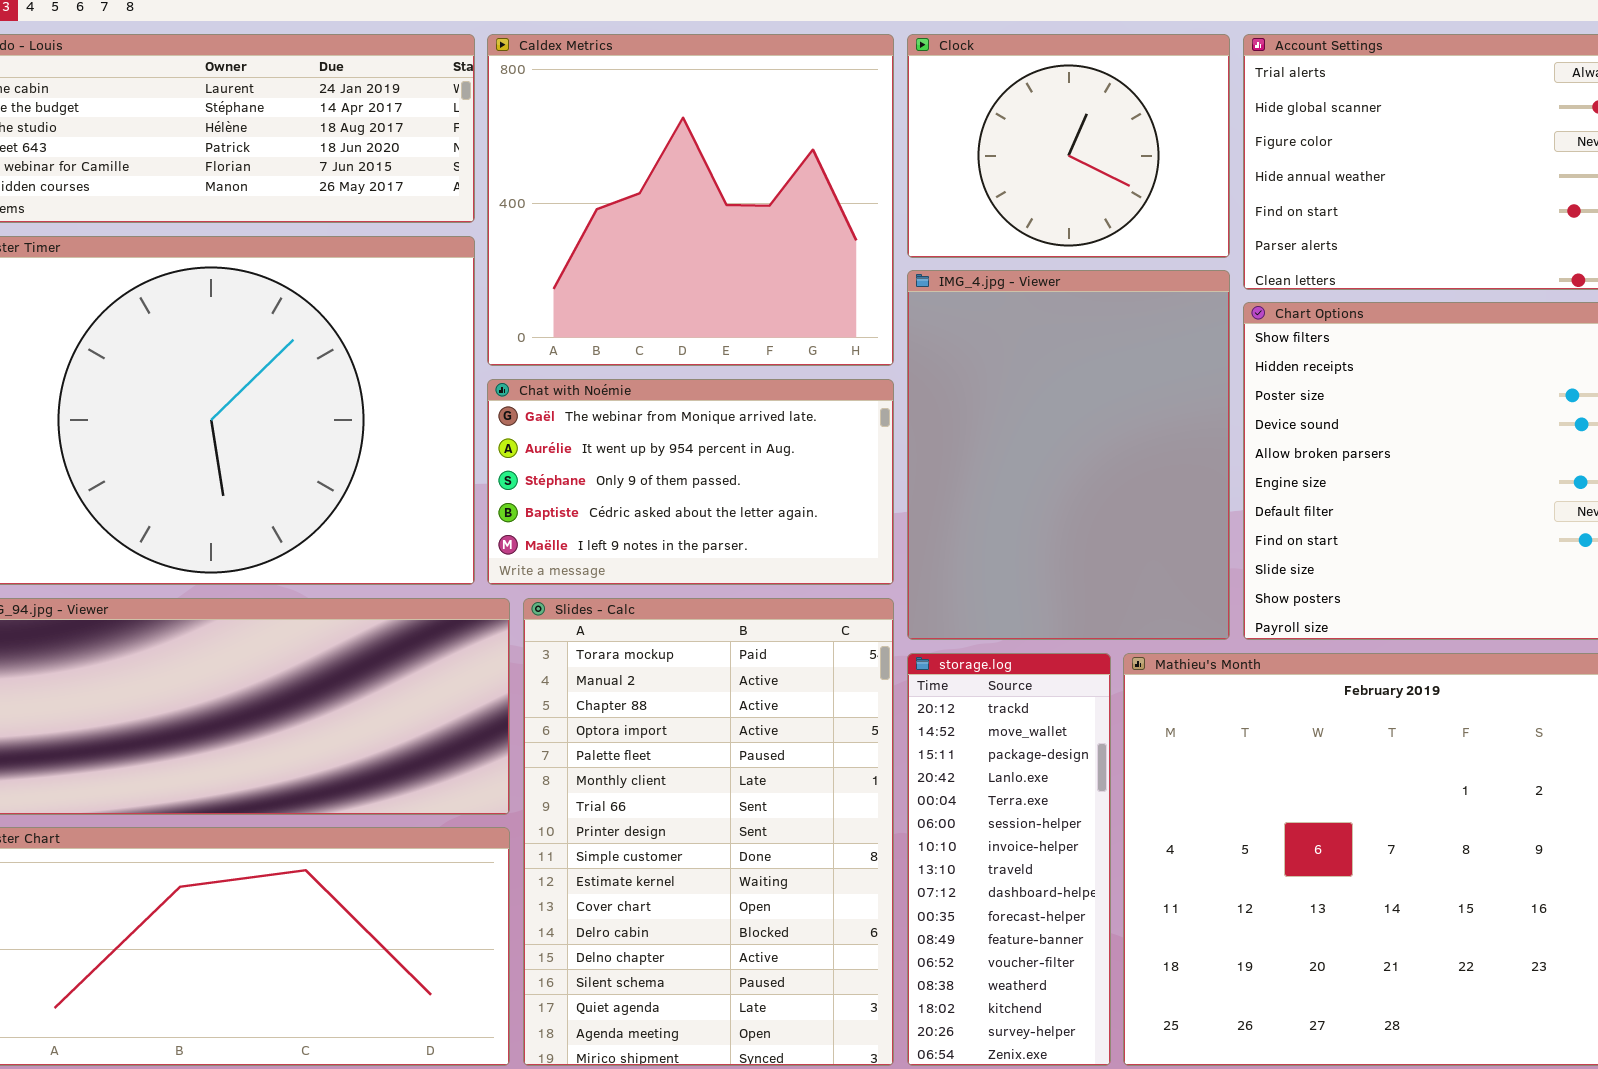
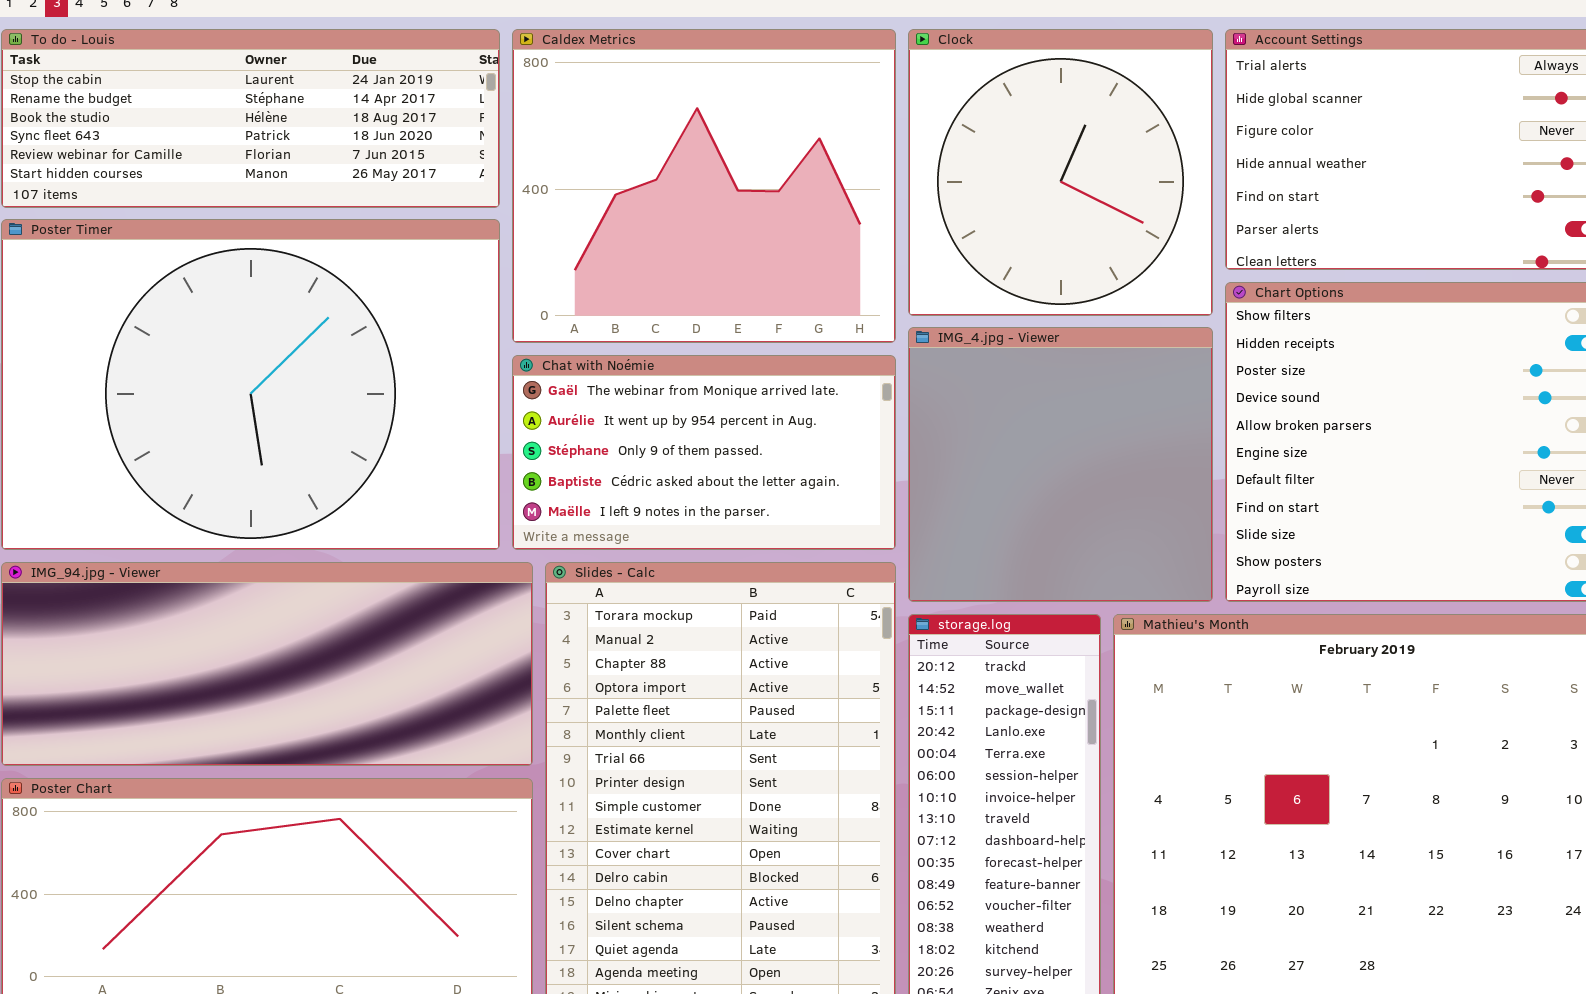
Clock: [907,34,1230,258] -> [908,29,1213,316], resized
IMG_4.jpg - Viewer: [907,270,1230,640] -> [908,327,1213,602], resized

